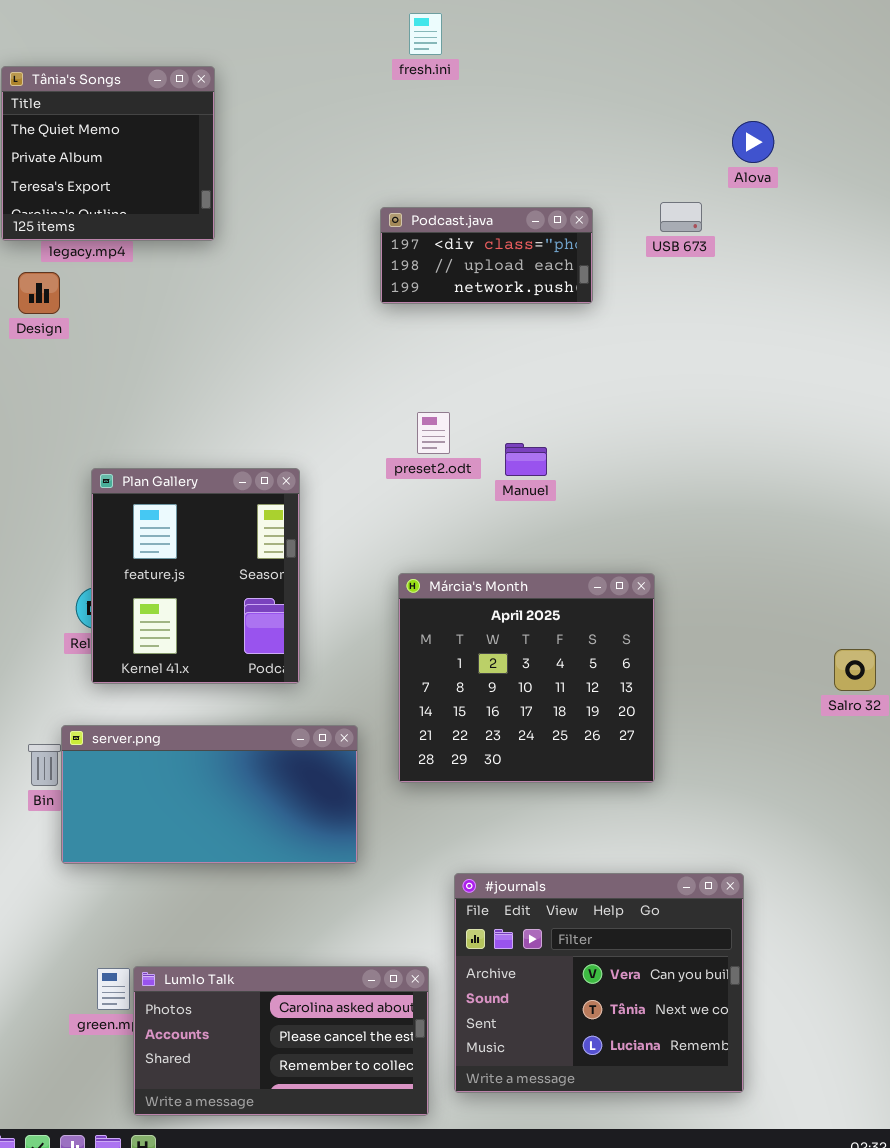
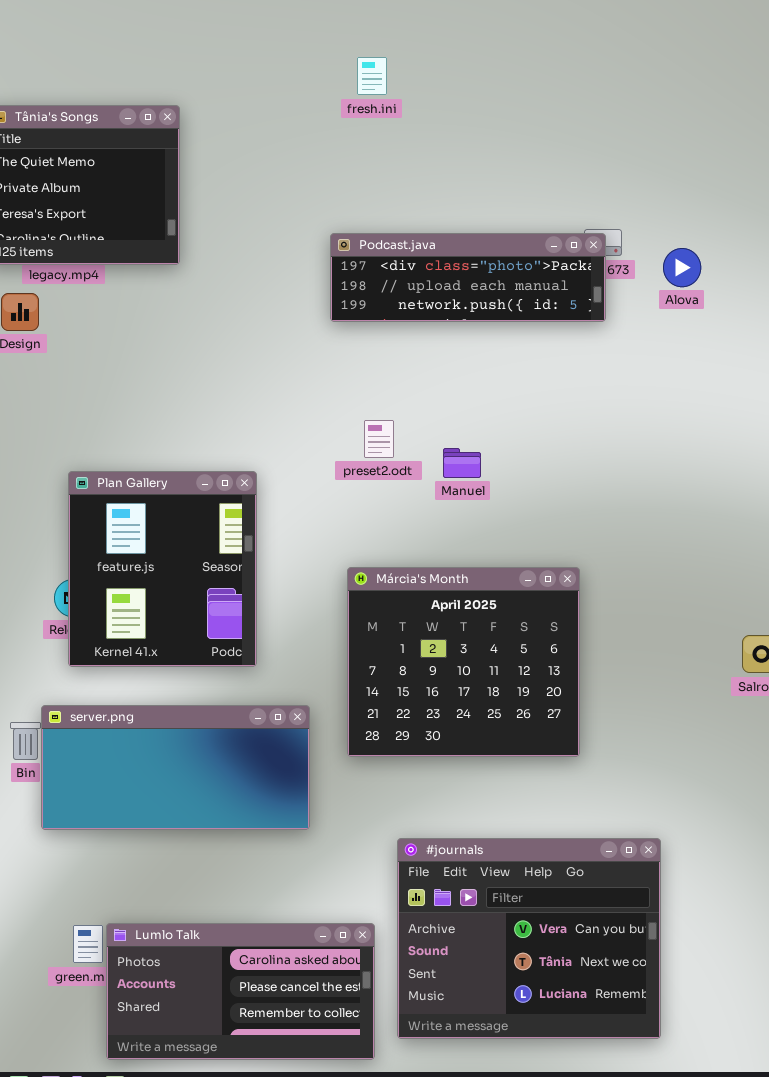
Alova: [732,121,774,163] -> [663,248,701,287], moved
Podcast.java: [380,207,593,304] -> [330,233,606,322], resized

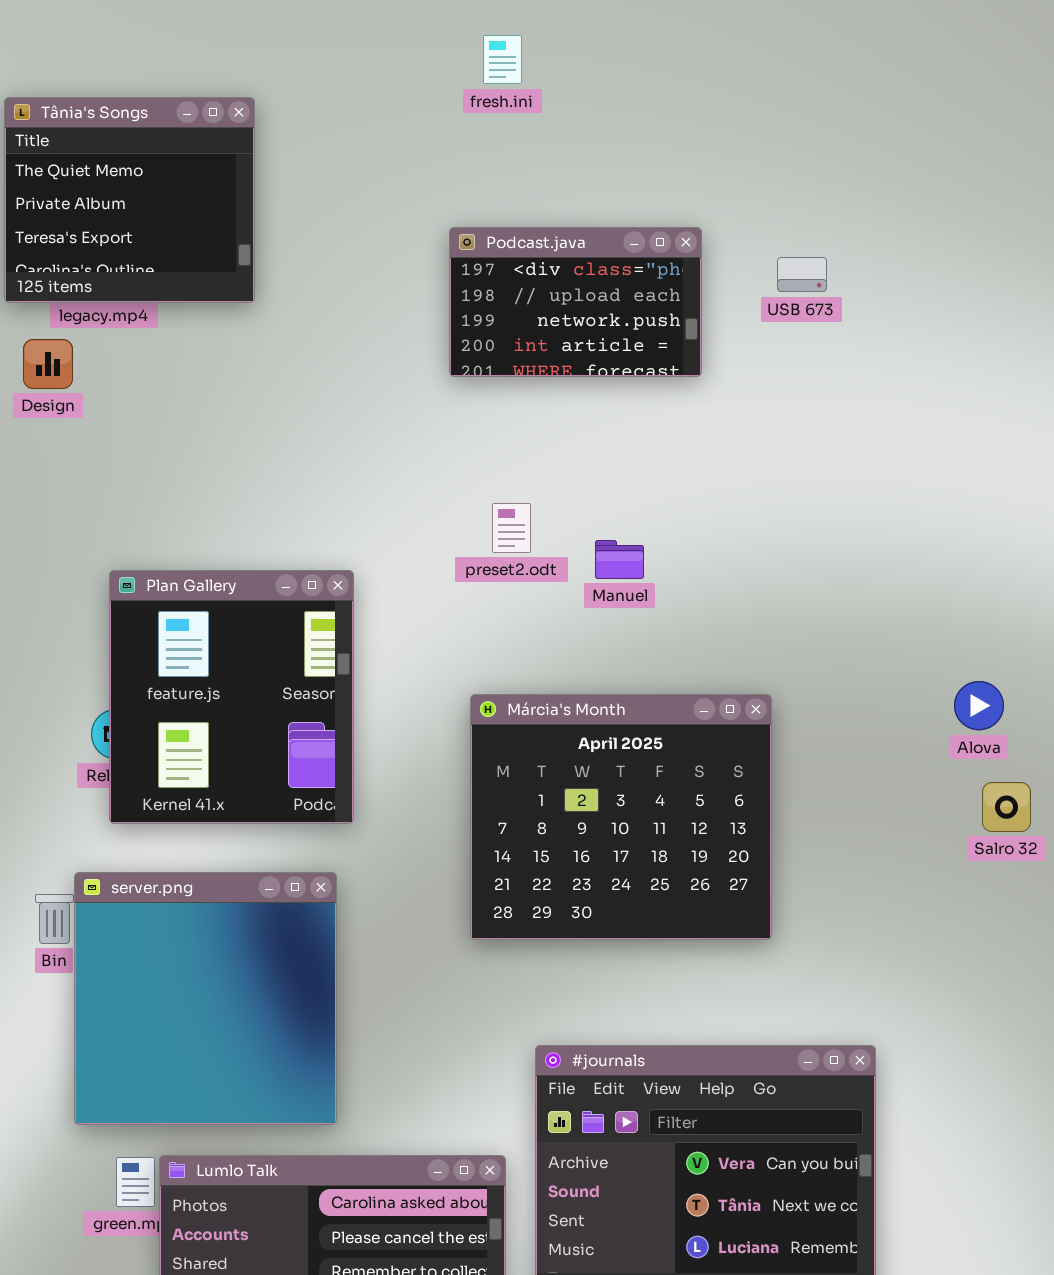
Podcast.java: [330,233,606,322] -> [449,227,702,377], resized
Alova: [663,248,701,287] -> [954,681,1004,730], moved
server.png: [41,705,310,830] -> [74,872,337,1125], resized

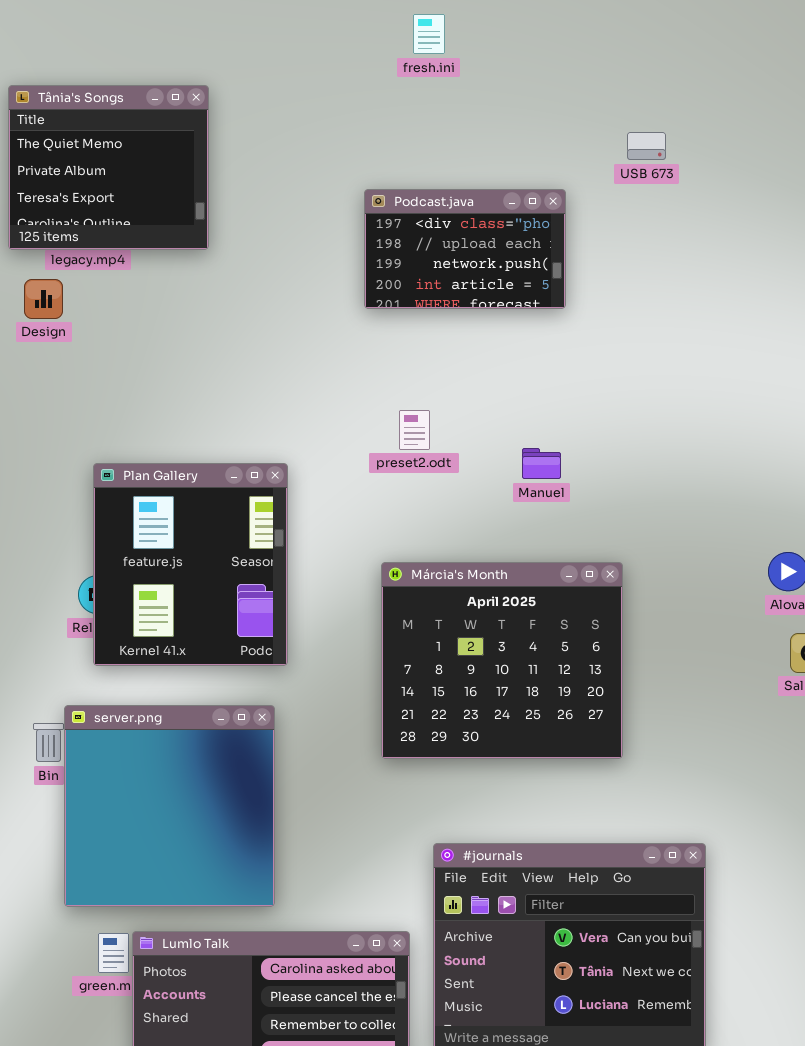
fresh.ini: [483,35,522,84] -> [413,14,445,54], moved
USB 673: [777,257,827,292] -> [627,132,666,160], moved
Manuel: [595,540,644,579] -> [522,448,561,479], moved

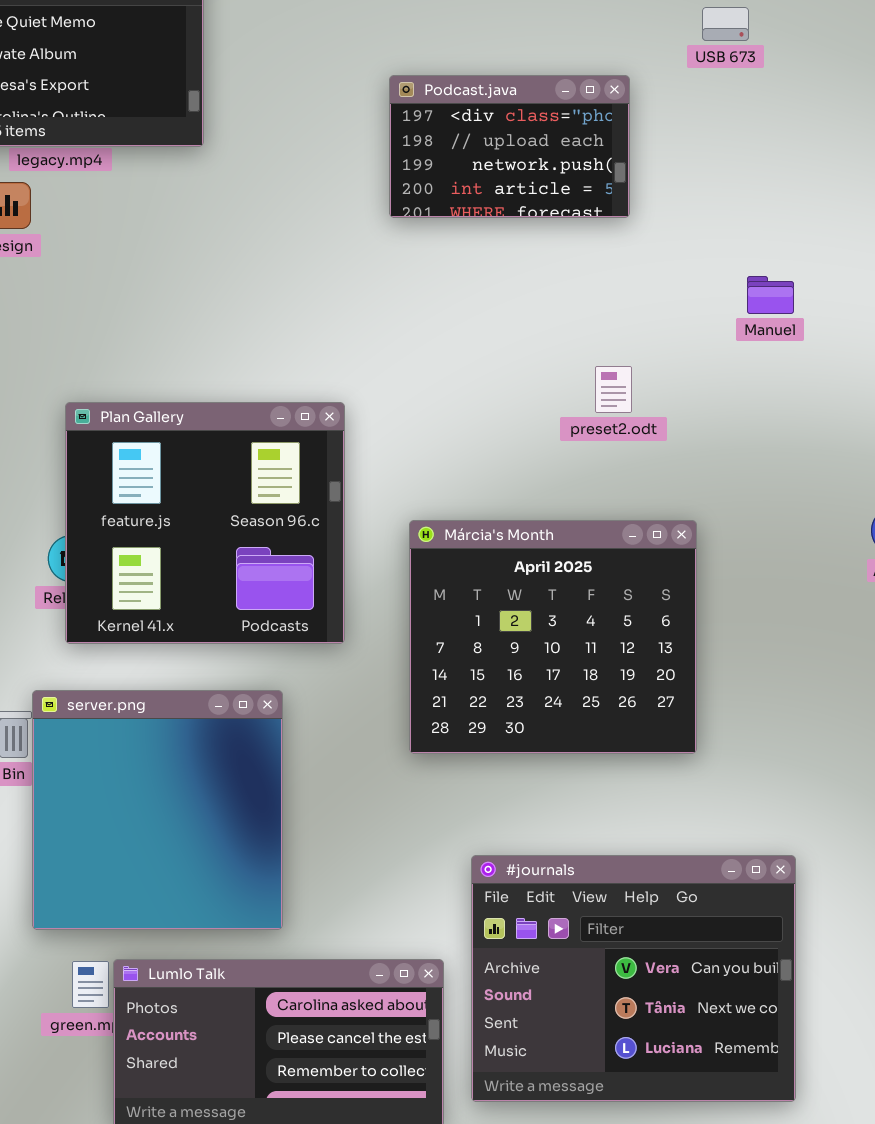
preset2.odt: [399,410,430,450] -> [595,366,632,413], moved
Manuel: [522,448,561,479] -> [747,276,794,314], moved
Plan Gallery: [93,463,288,666] -> [65,402,345,644], resized

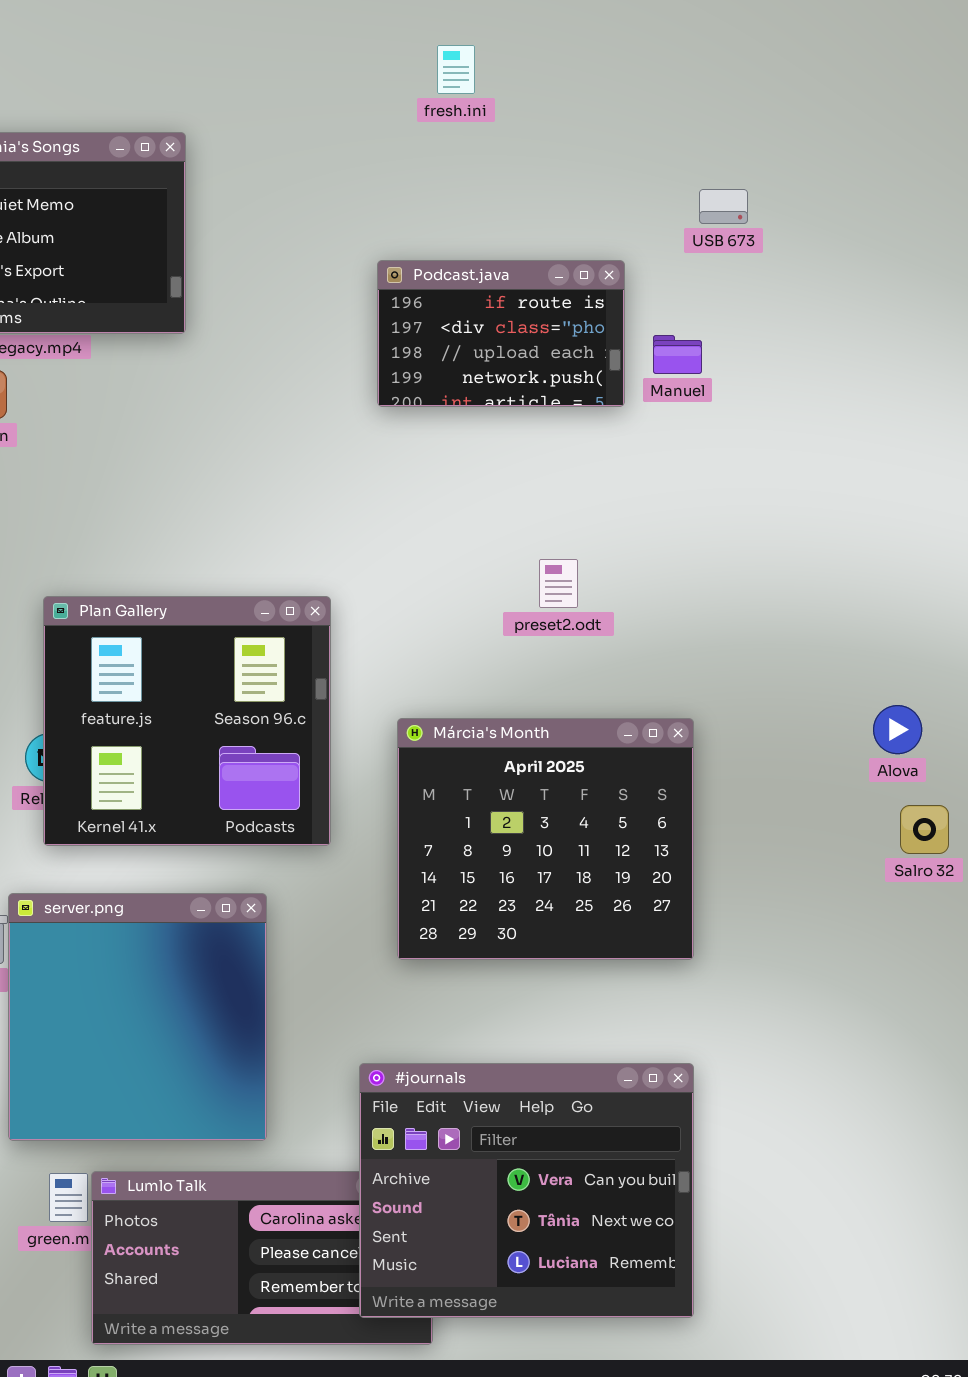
Podcast.java: [389,75,630,218] -> [377,260,625,407], scrolled up 1 row
Manuel: [747,276,794,314] -> [653,335,702,374], moved
preset2.odt: [595,366,632,413] -> [539,559,578,608], moved
#journals: [471,855,796,1102] -> [359,1063,694,1318], moved

